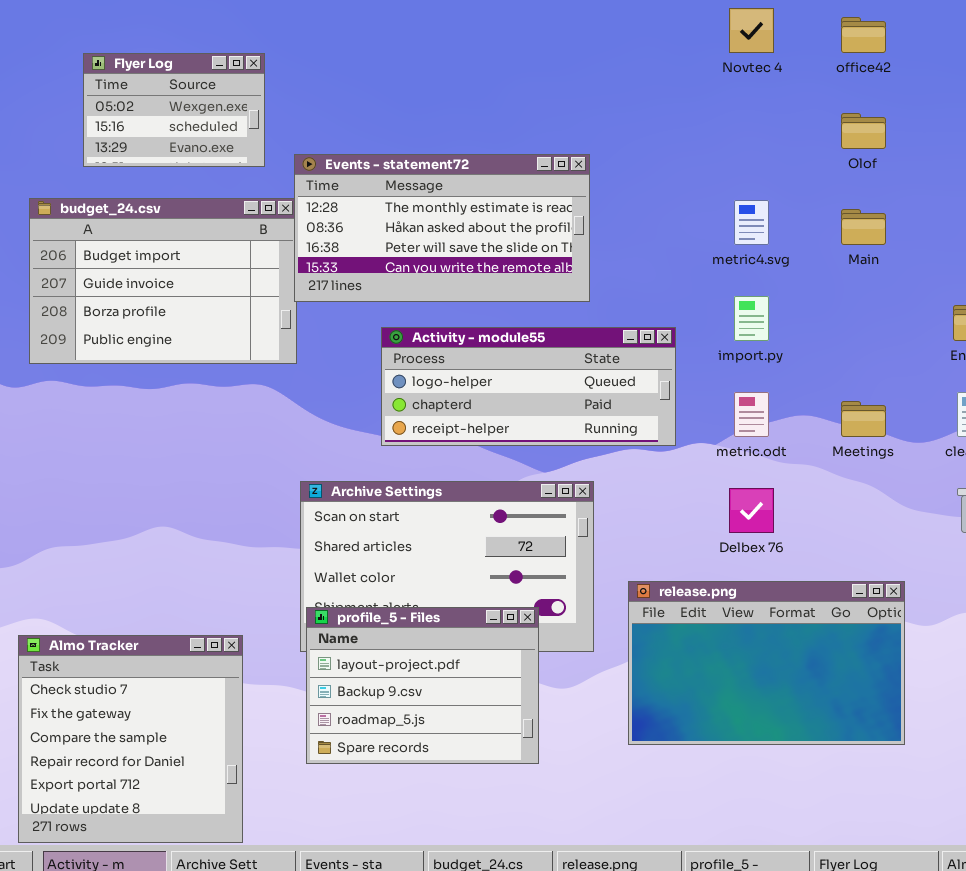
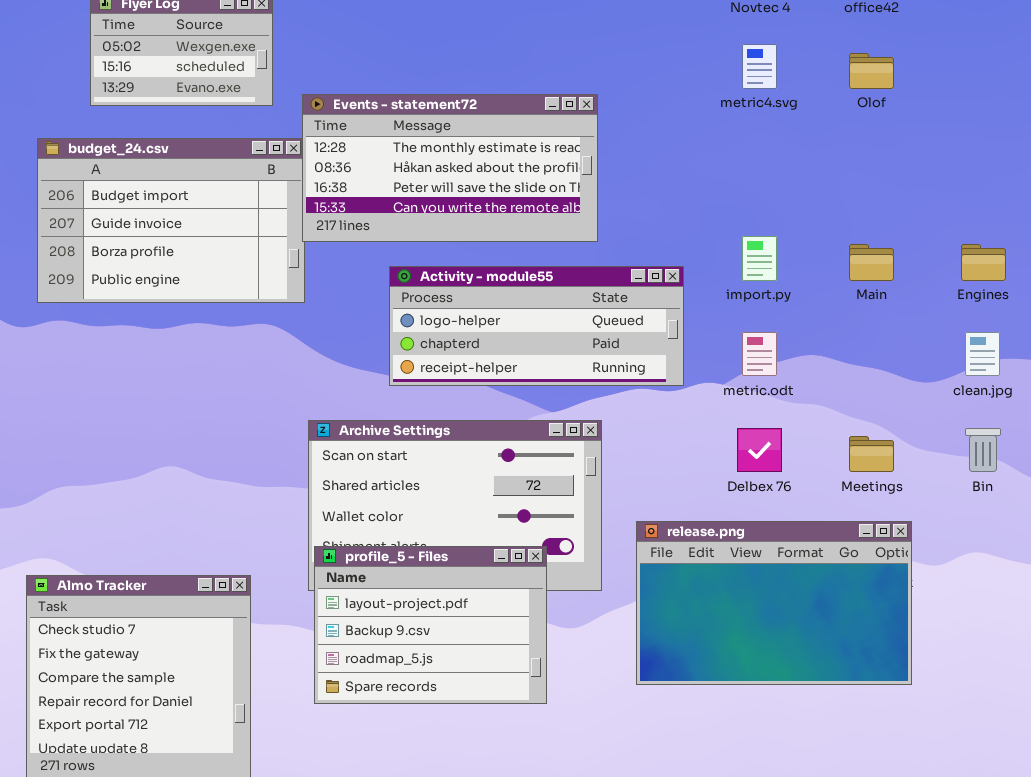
metric4.svg: [734,200,769,245] -> [742,44,777,89], moved
Main: [841,209,886,245] -> [849,244,894,281], moved
Meetings: [841,401,886,437] -> [849,436,894,472], moved

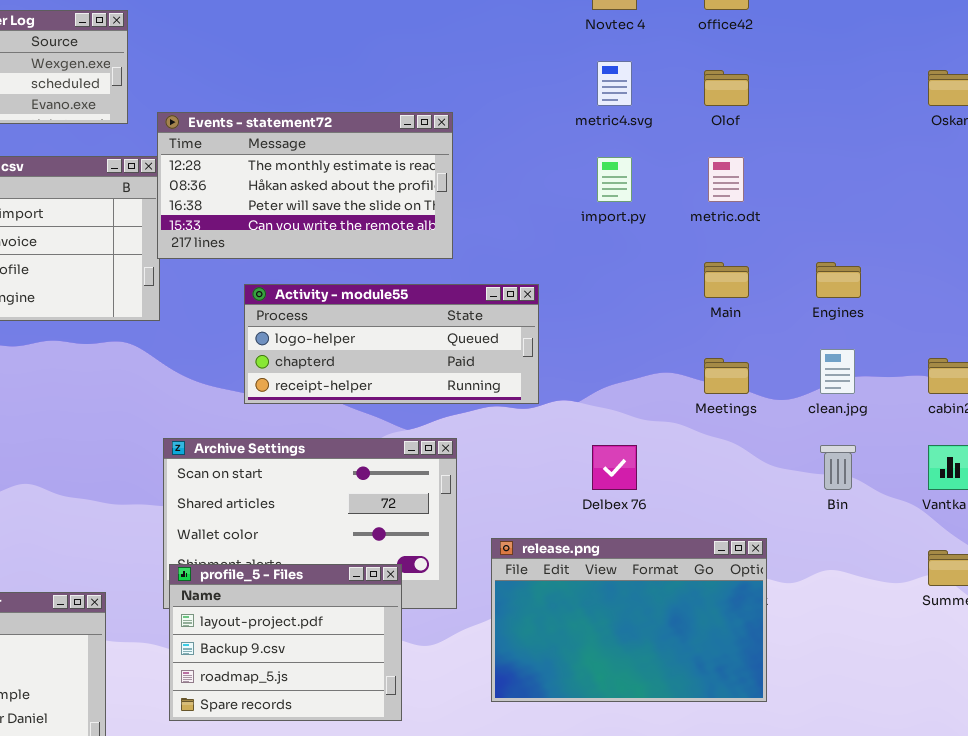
import.py: [742,236,777,281] -> [597,157,632,202], moved
metric.odt: [742,332,777,376] -> [708,157,744,202], moved
Meetings: [849,436,894,472] -> [704,358,749,394], moved

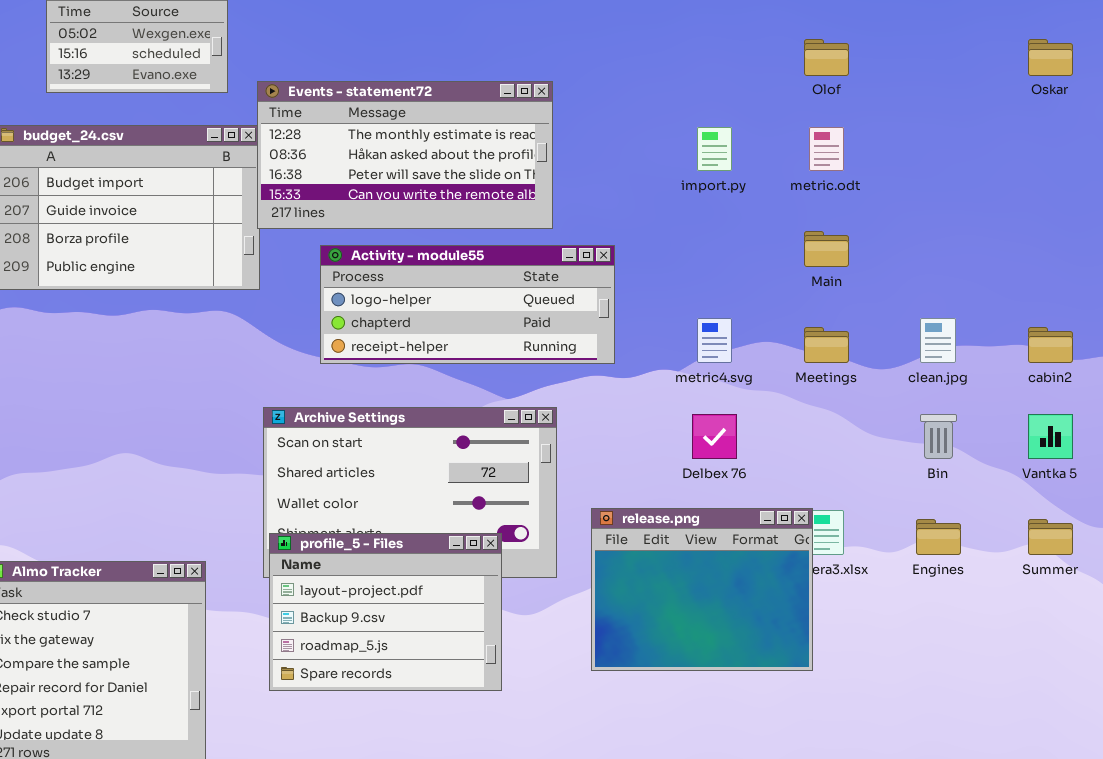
metric4.svg: [597,61,632,106] -> [697,318,732,363], moved
Engines: [816,262,861,298] -> [916,519,961,555], moved
Activity - module55: [244,284,539,404] -> [320,245,615,364], moved
release.png: [491,538,767,702] -> [591,508,813,671], resized

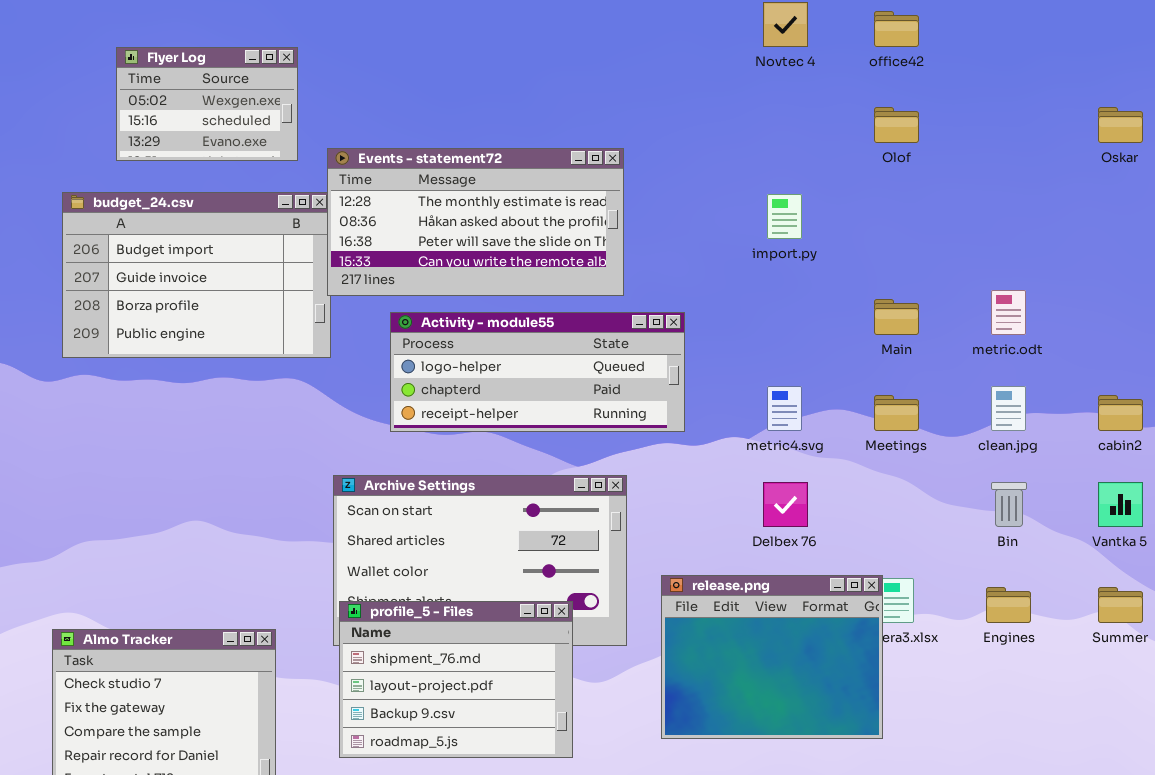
metric.odt: [809,127,844,171] -> [991,290,1026,335], moved
profile_5 - Files: [269,533,502,691] -> [339,601,573,758], scrolled up 1 row

